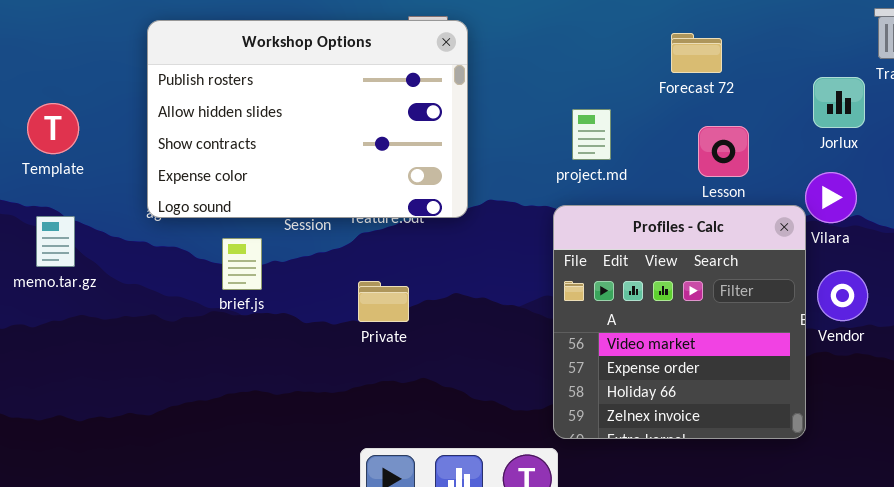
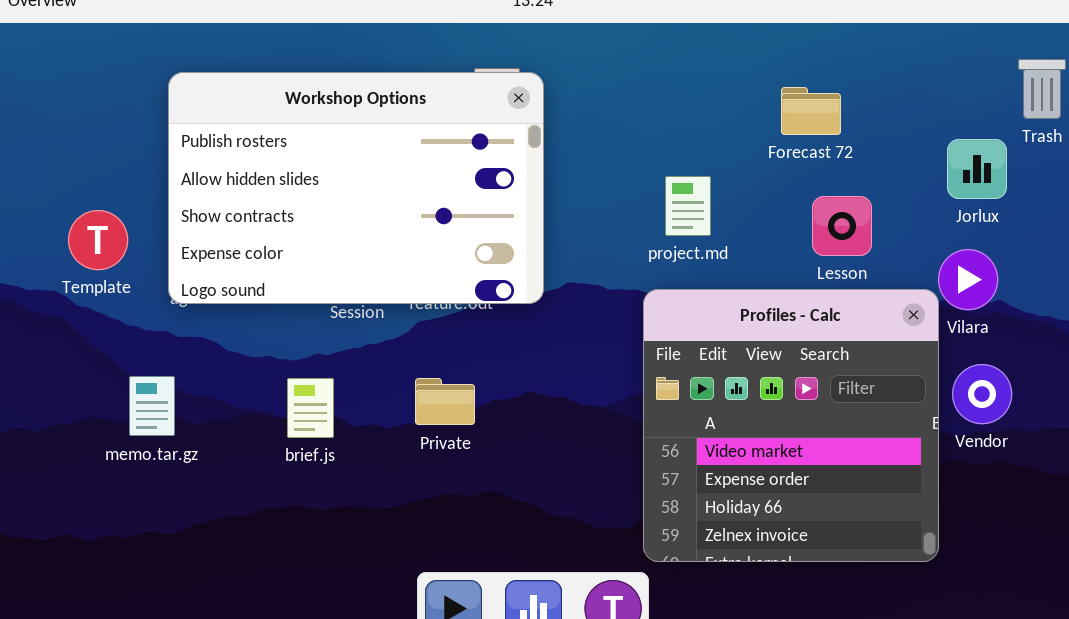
Template: [27,103,79,154] -> [68,210,128,270], moved
memo.tar.gz: [36,216,75,267] -> [129,376,175,436], moved
brief.js: [222,238,262,290] -> [287,378,334,438], moved

